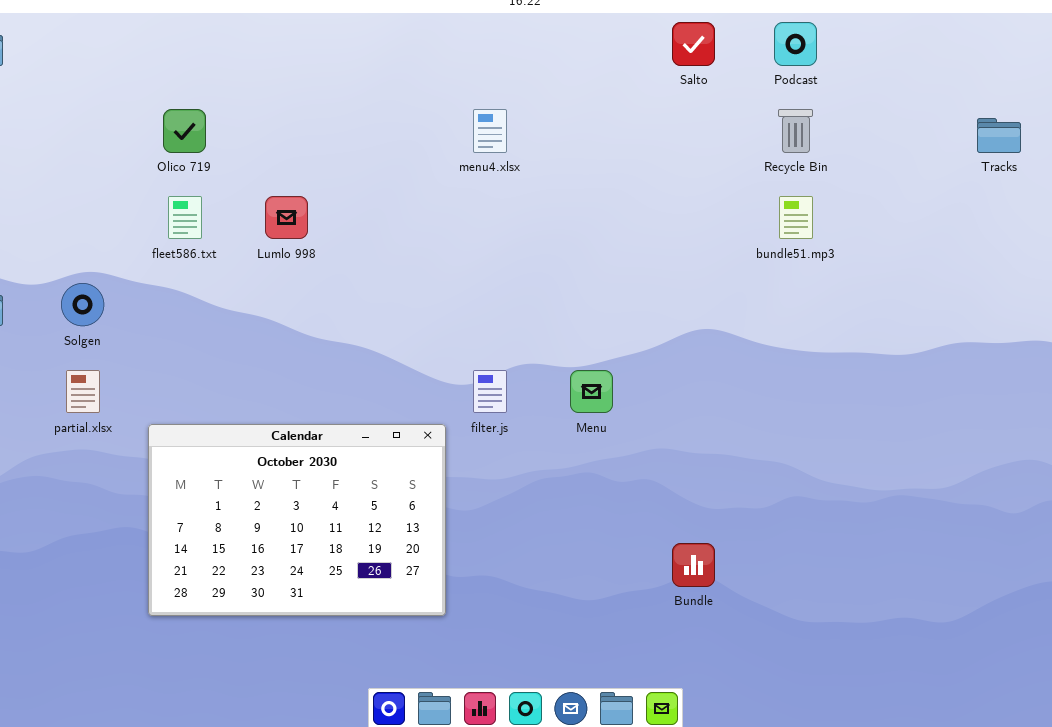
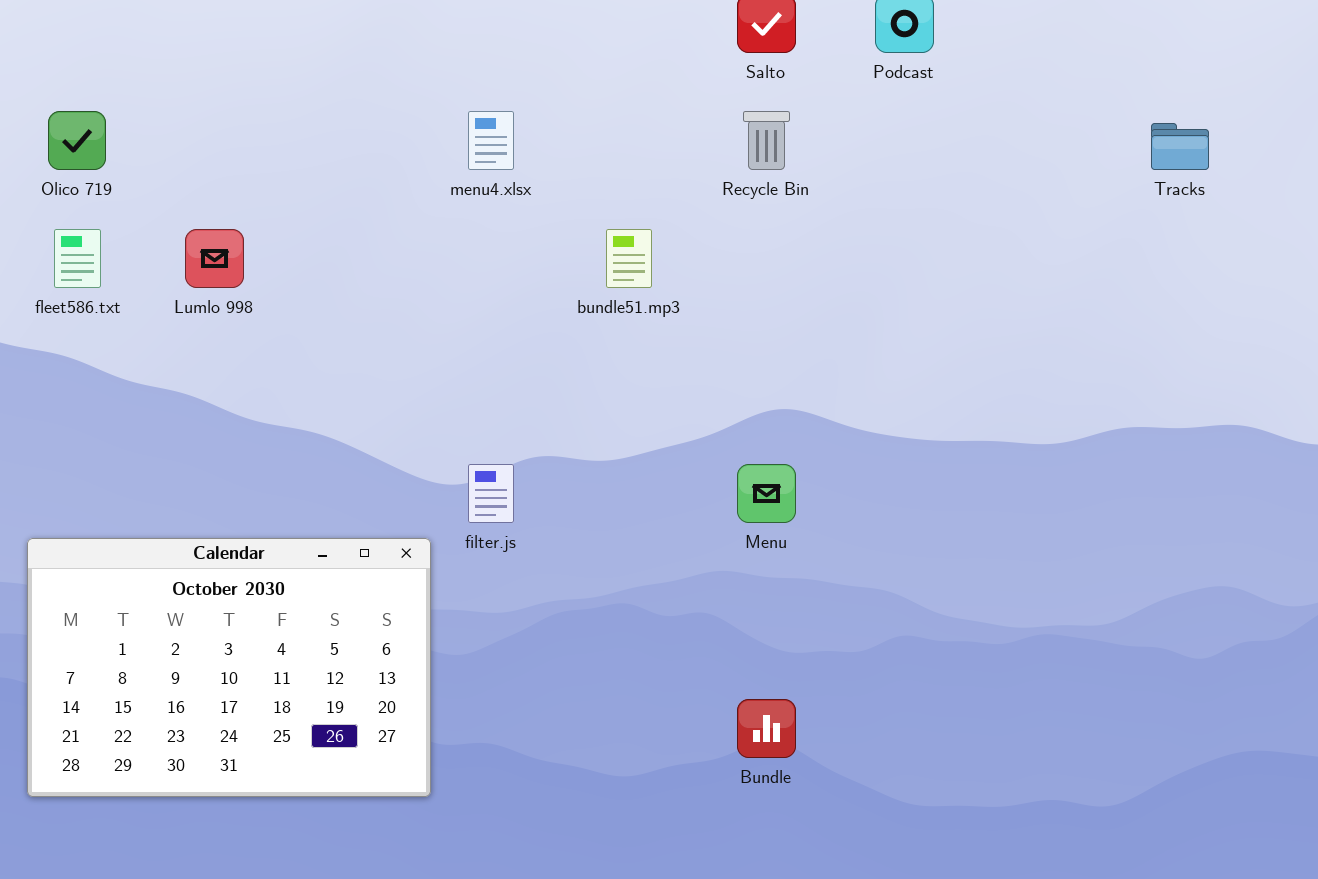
Recycle Bin: [778,109,813,153] -> [743,111,790,170], moved
bundle51.mp3: [779,196,813,239] -> [606,229,652,288], moved
Menu: [570,370,613,413] -> [737,464,796,523], moved

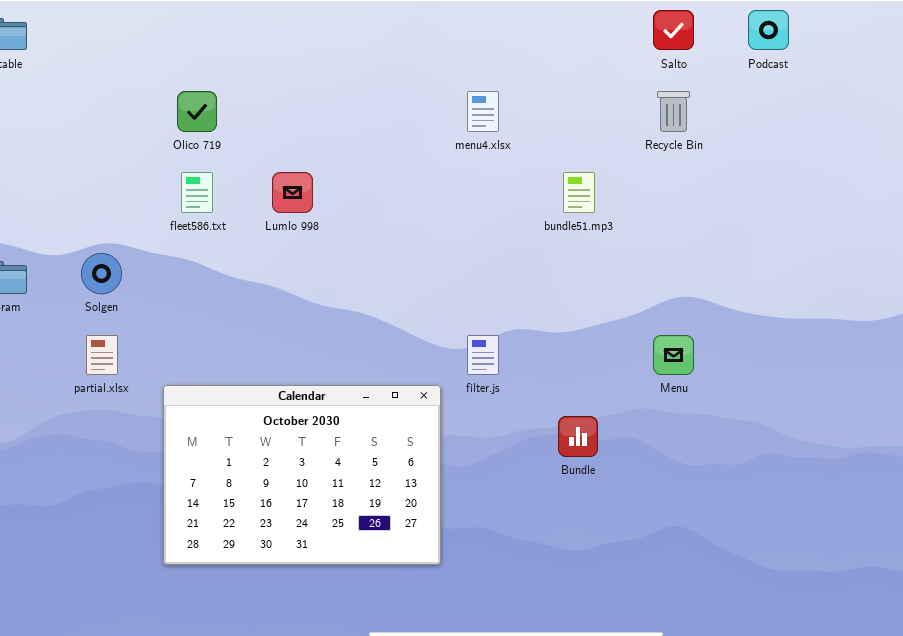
Bundle: [737,699,796,758] -> [558,416,598,457], moved

